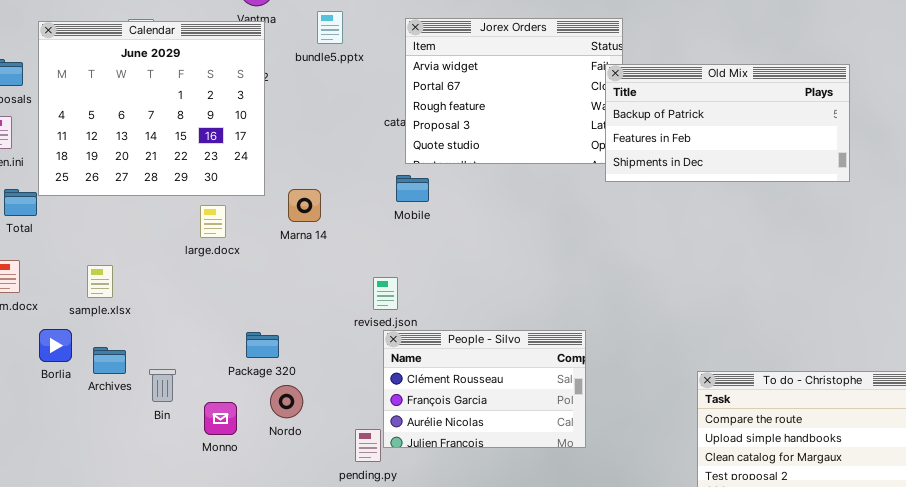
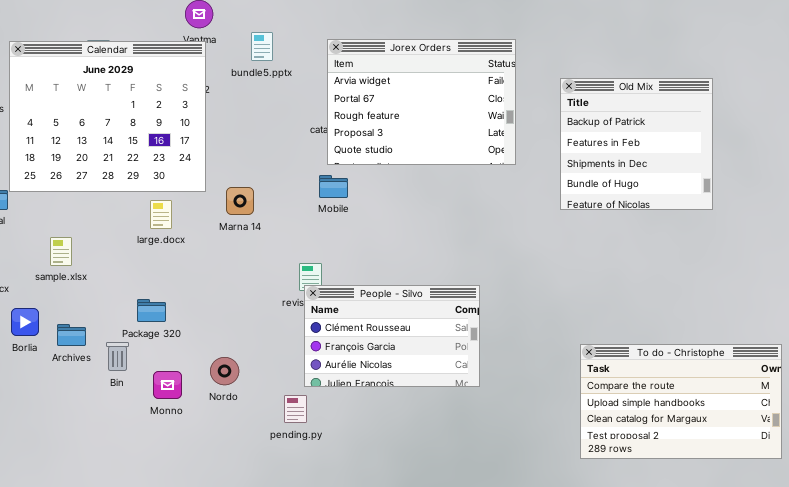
Old Mix: [605,64,850,182] -> [560,78,713,210], resized
sample.xlsx: [87,265,113,298] -> [50,237,72,266], moved
People - Silvo: [383,330,586,448] -> [304,285,480,387], moved
Package 320: [246,332,279,358] -> [137,299,166,322], moved

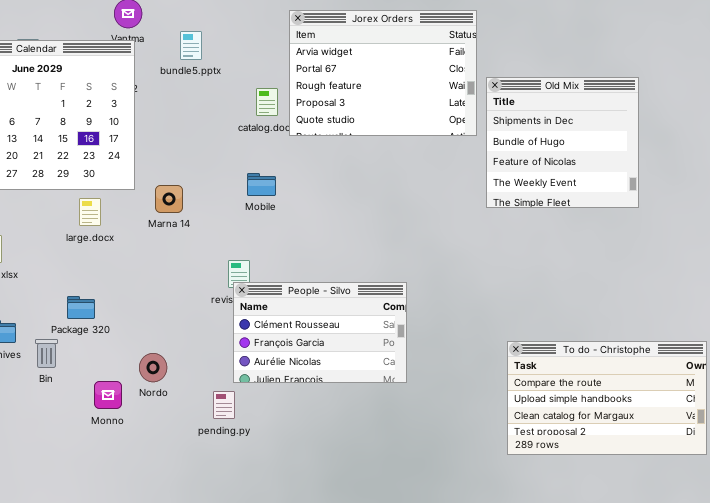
Jorex Orders: [327,39,516,165] -> [289,10,477,136], moved
Old Mix: [560,78,713,210] -> [486,77,639,208], scrolled down 2 rows
Monno: [153,371,182,399] -> [94,381,122,409], moved

